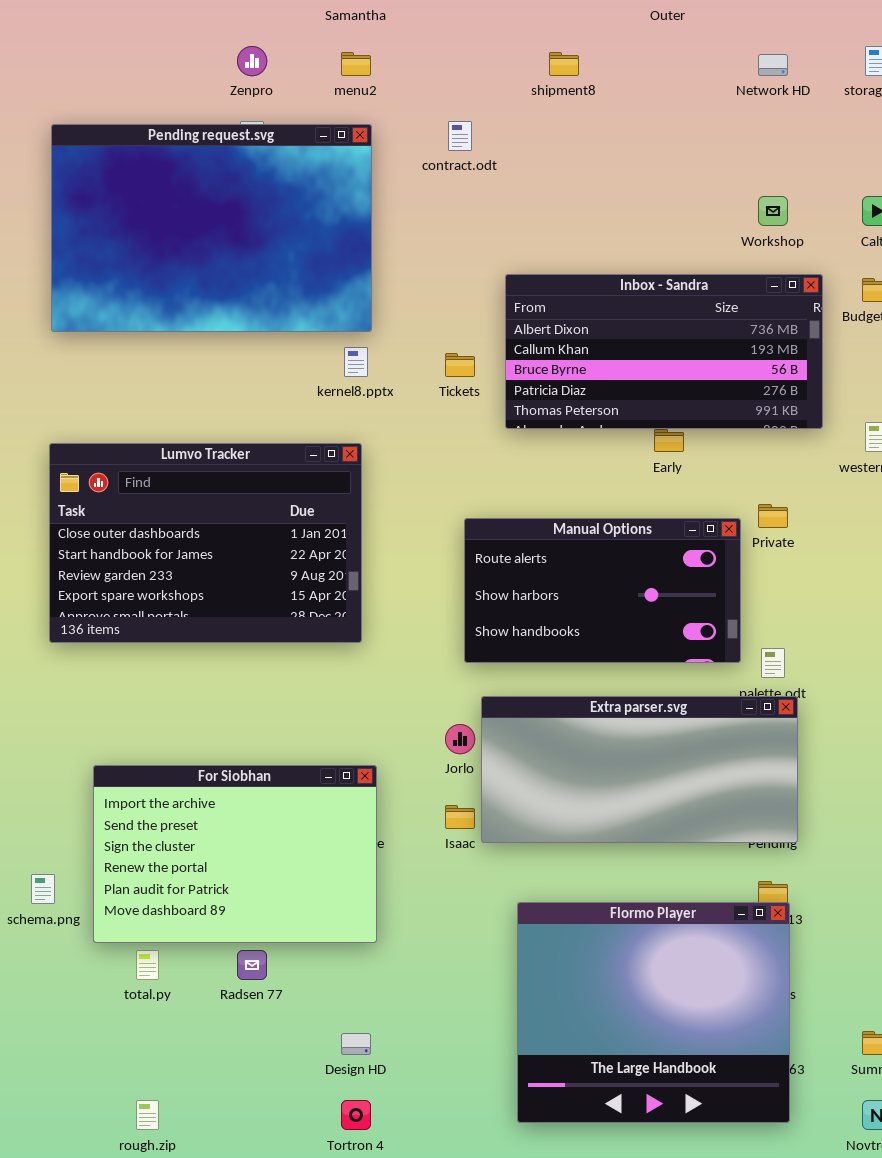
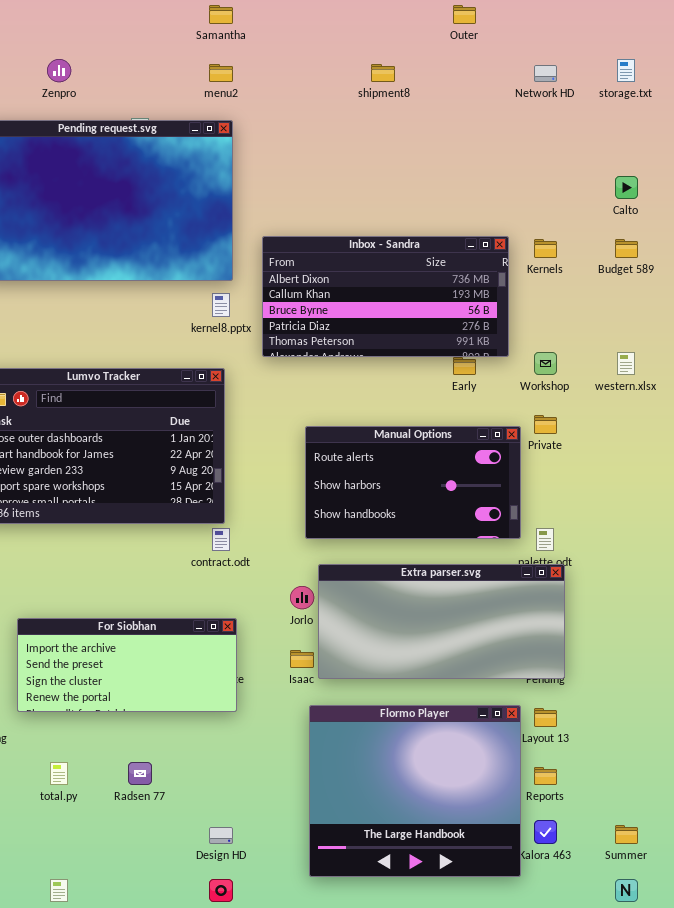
Zenpro: [237,46,267,76] -> [47,59,71,82], moved
contract.odt: [448,121,472,151] -> [212,528,230,551], moved
Workshop: [758,196,788,226] -> [534,352,557,375], moved
Inbox - Sandra: [505,274,823,429] -> [262,236,509,357], moved
For Siobhan: [93,765,377,943] -> [17,618,237,712], resized
Flormo Player: [517,902,790,1123] -> [309,705,521,877], moved

